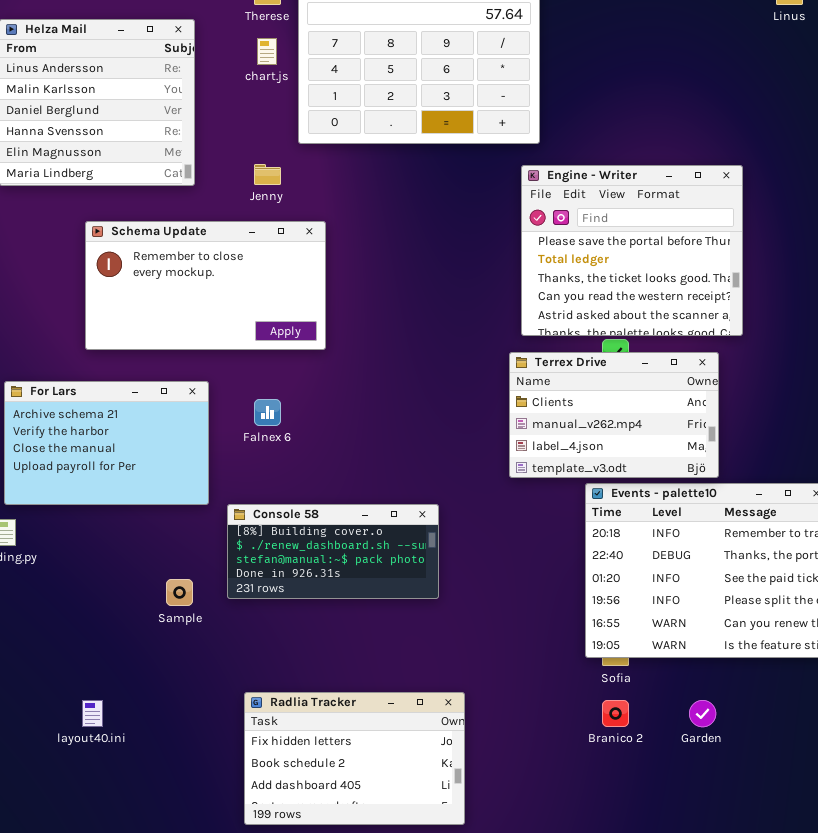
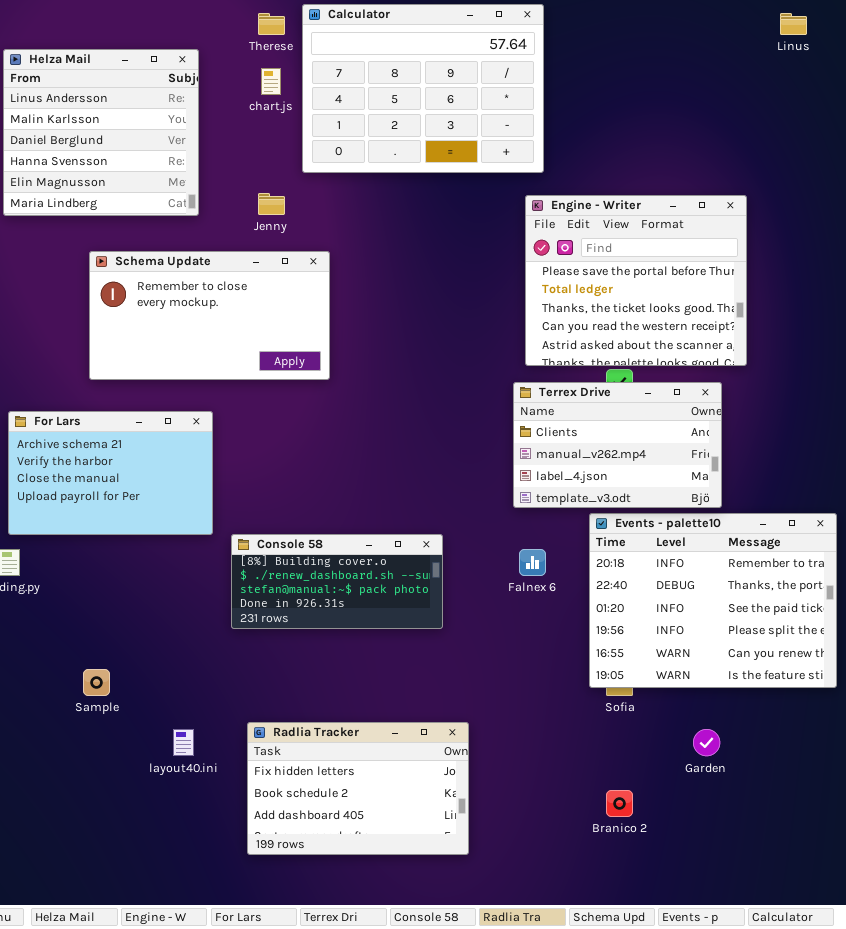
Falnex 6: [254,399,281,426] -> [519,549,546,576], moved
Sample: [166,579,193,606] -> [83,669,110,696], moved
layout40.ini: [82,700,103,727] -> [173,729,194,756], moved
Branico 2: [602,700,629,727] -> [606,790,633,817], moved

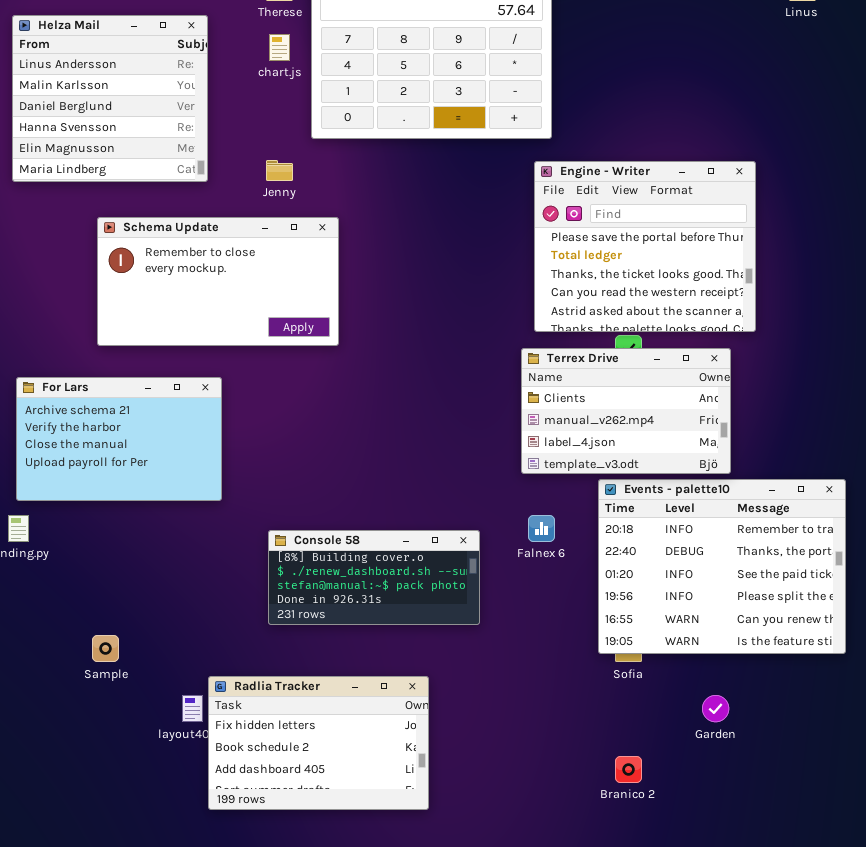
Console 58: [231,534,443,629] -> [268,530,480,625], moved
Radlia Tracker: [247,722,469,855] -> [208,676,429,810], moved

